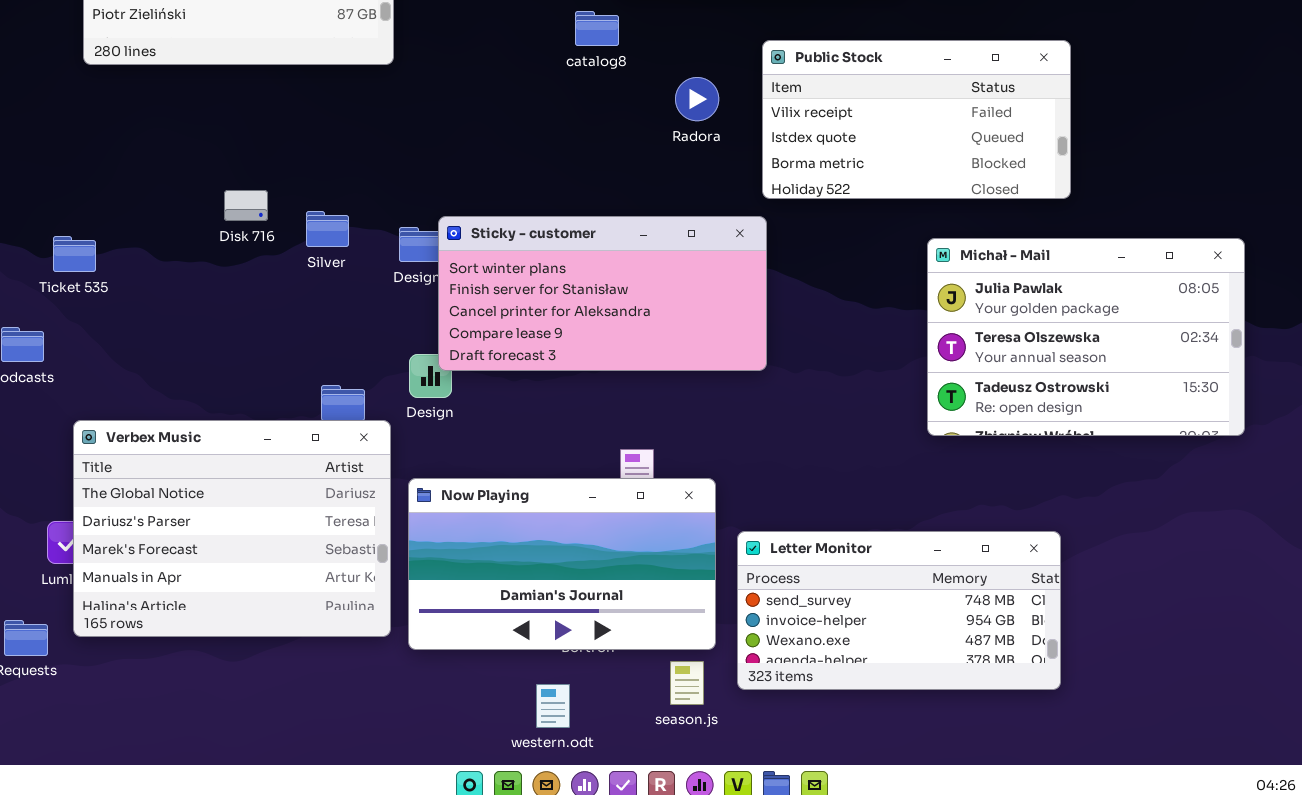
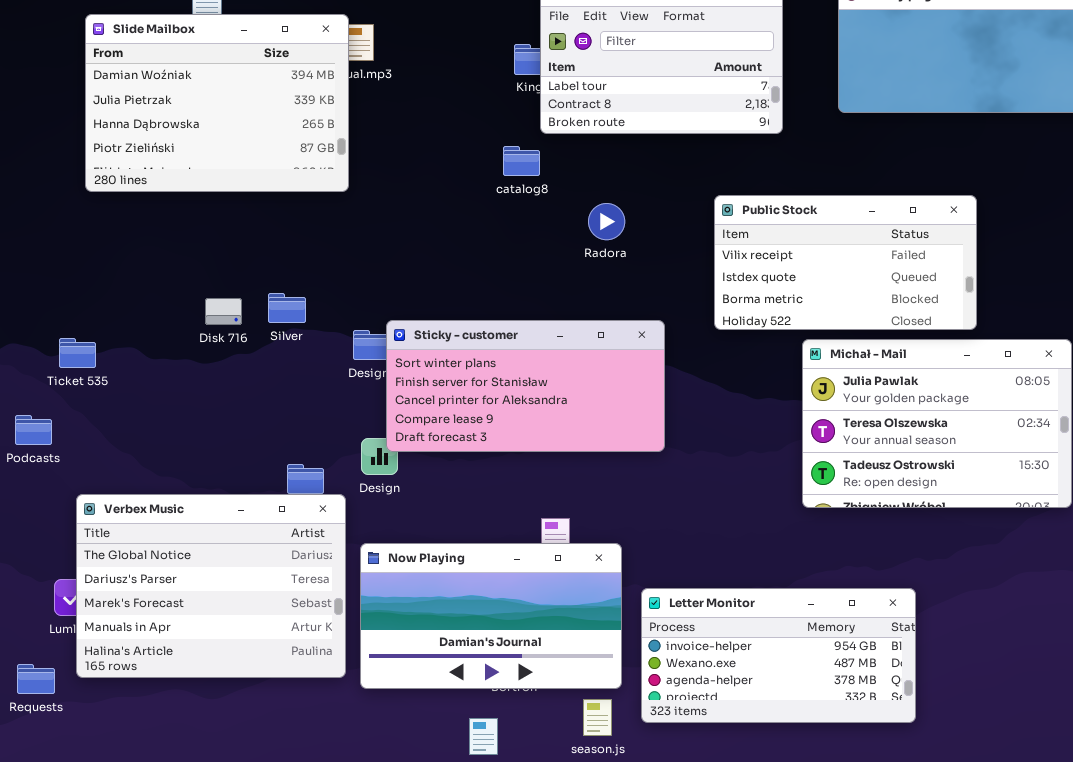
Public Stock: [762,40,1071,199] -> [714,195,977,330], moved
Silver: [306,211,349,247] -> [268,293,306,323], moved
Letter Monitor: [737,531,1061,690] -> [641,588,916,723], scrolled down 1 row

